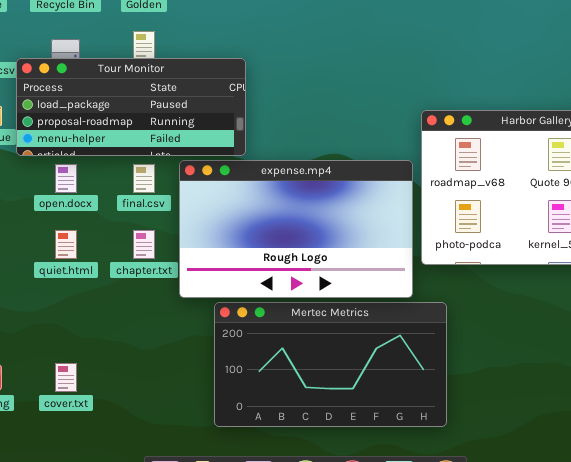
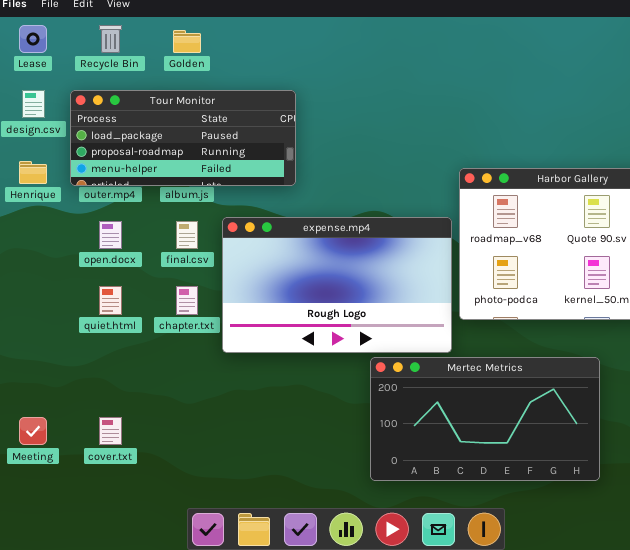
Tour Monitor: [16,58,246,156] -> [70,90,296,186], moved
Mertec Metrics: [214,302,447,427] -> [370,357,600,481], moved

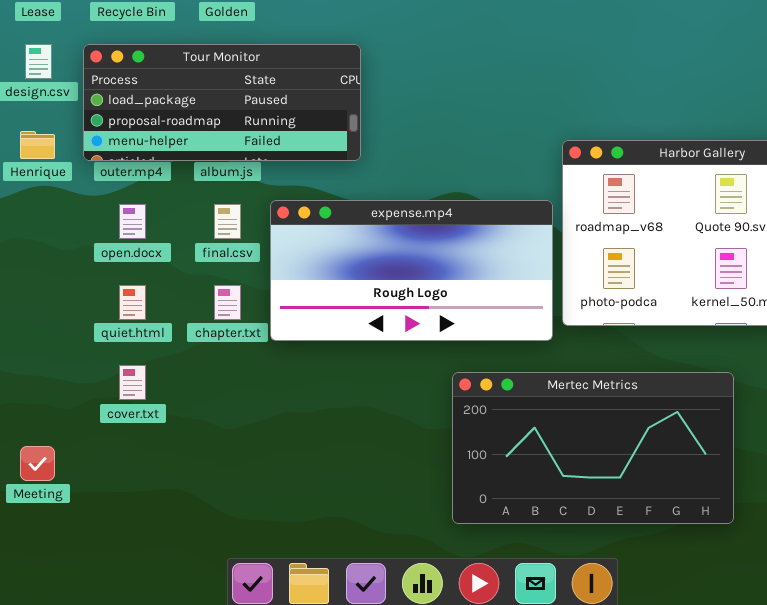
expense.mp4: [222,217,452,353] -> [270,200,553,341], resized
cover.txt: [99,417,122,445] -> [119,365,146,400], moved

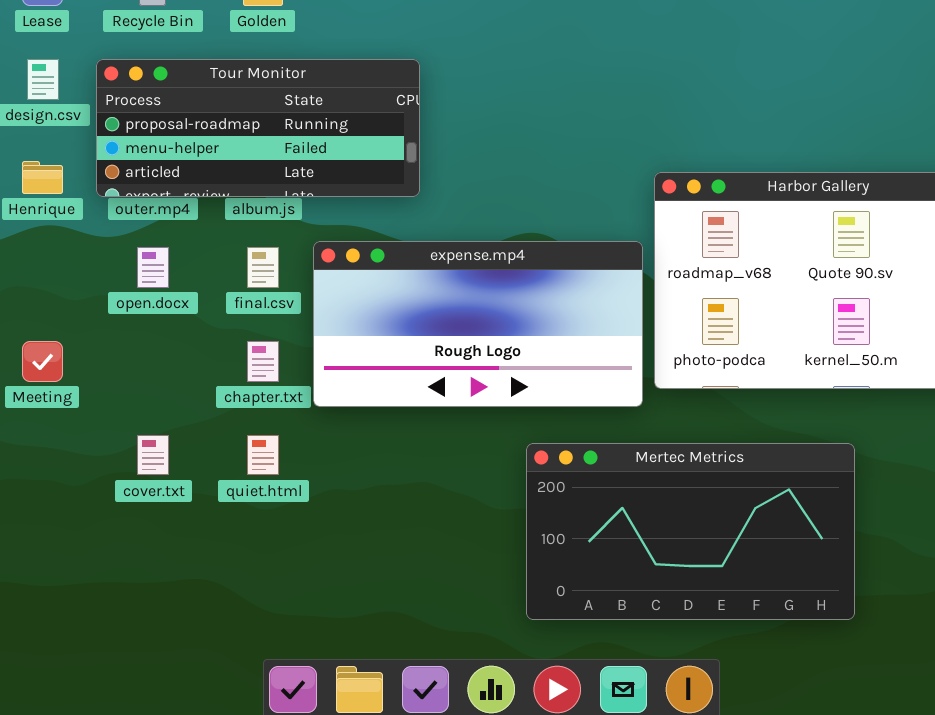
Tour Monitor: [83,44,361,161] -> [96,59,420,197], scrolled down 1 row
quiet.html: [119,285,146,320] -> [247,435,279,475], moved
Meeting: [20,446,55,481] -> [22,341,63,382], moved

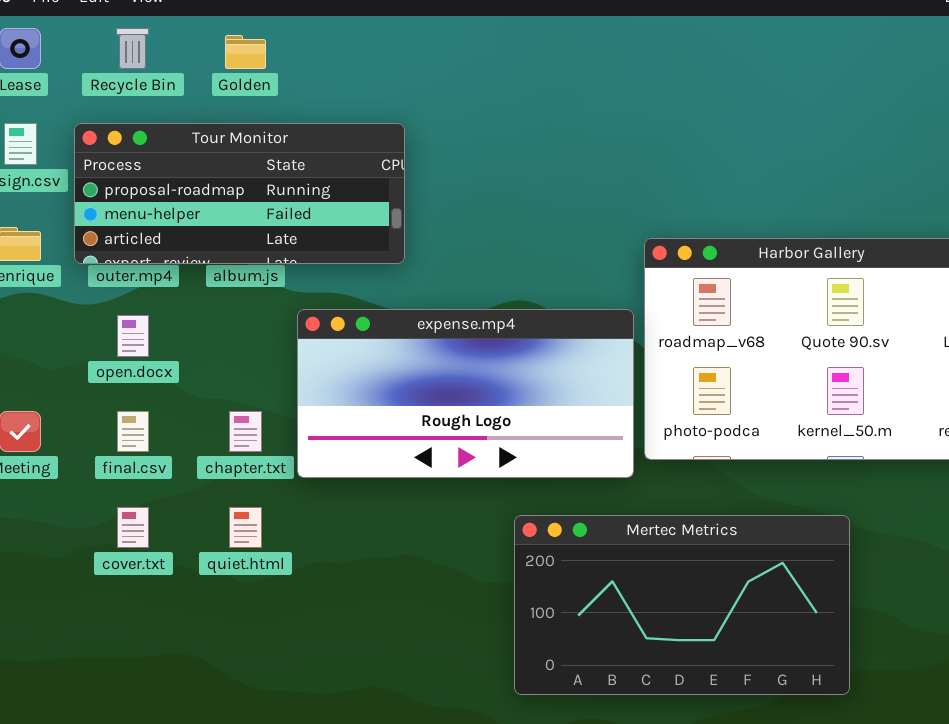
final.csv: [247,247,279,288] -> [117,411,149,452], moved

